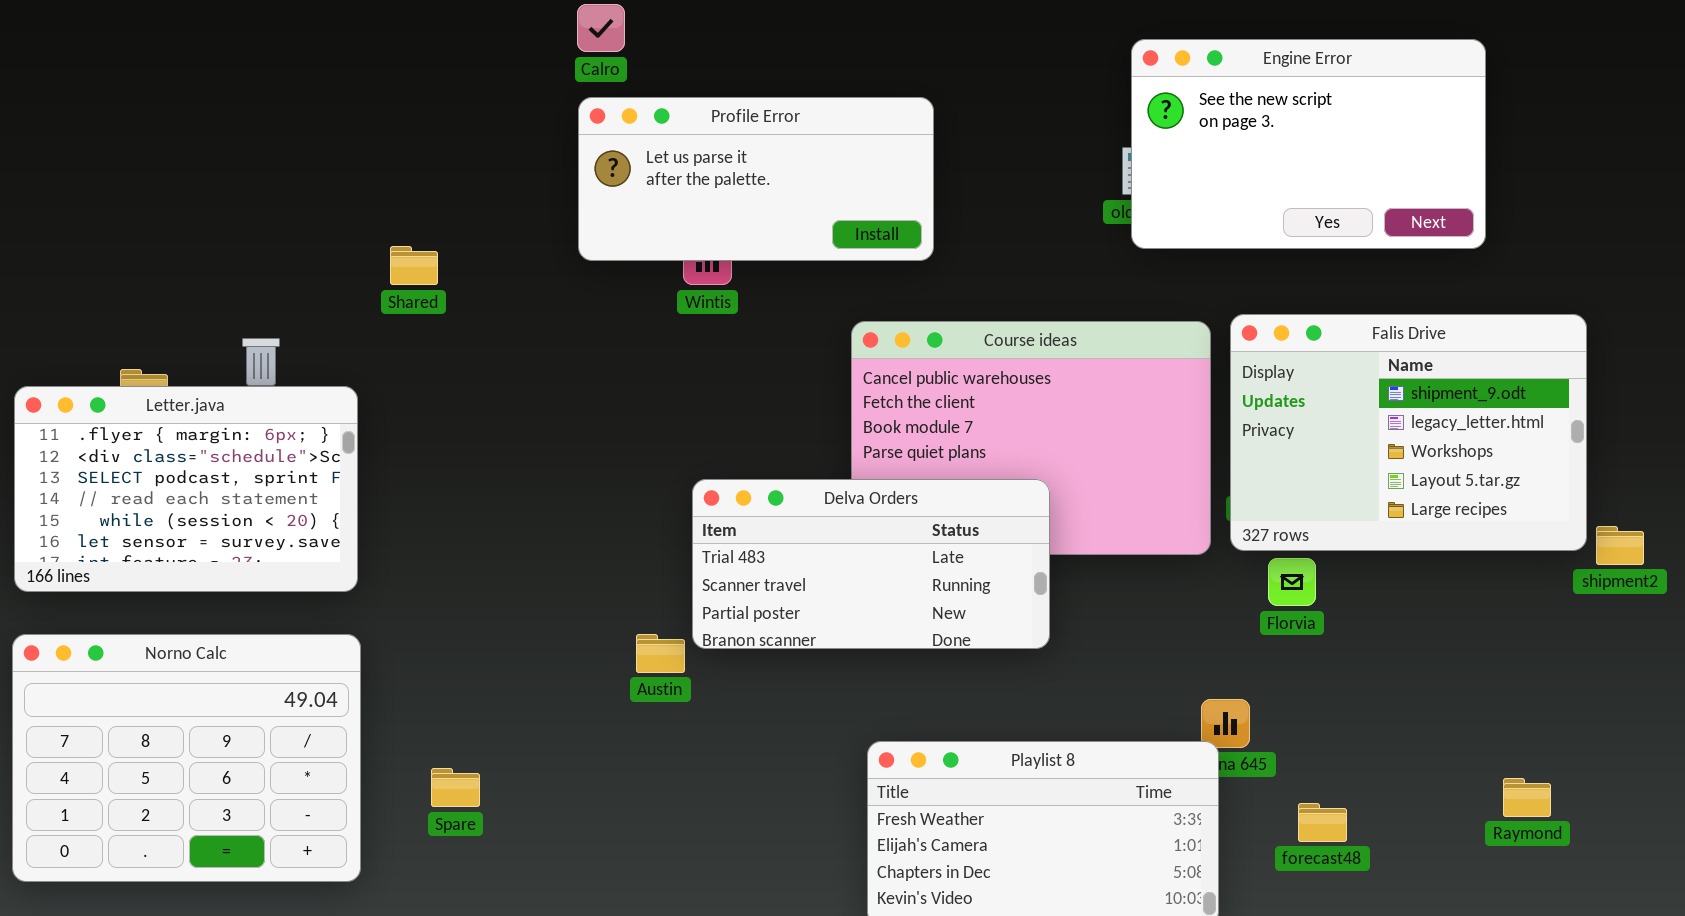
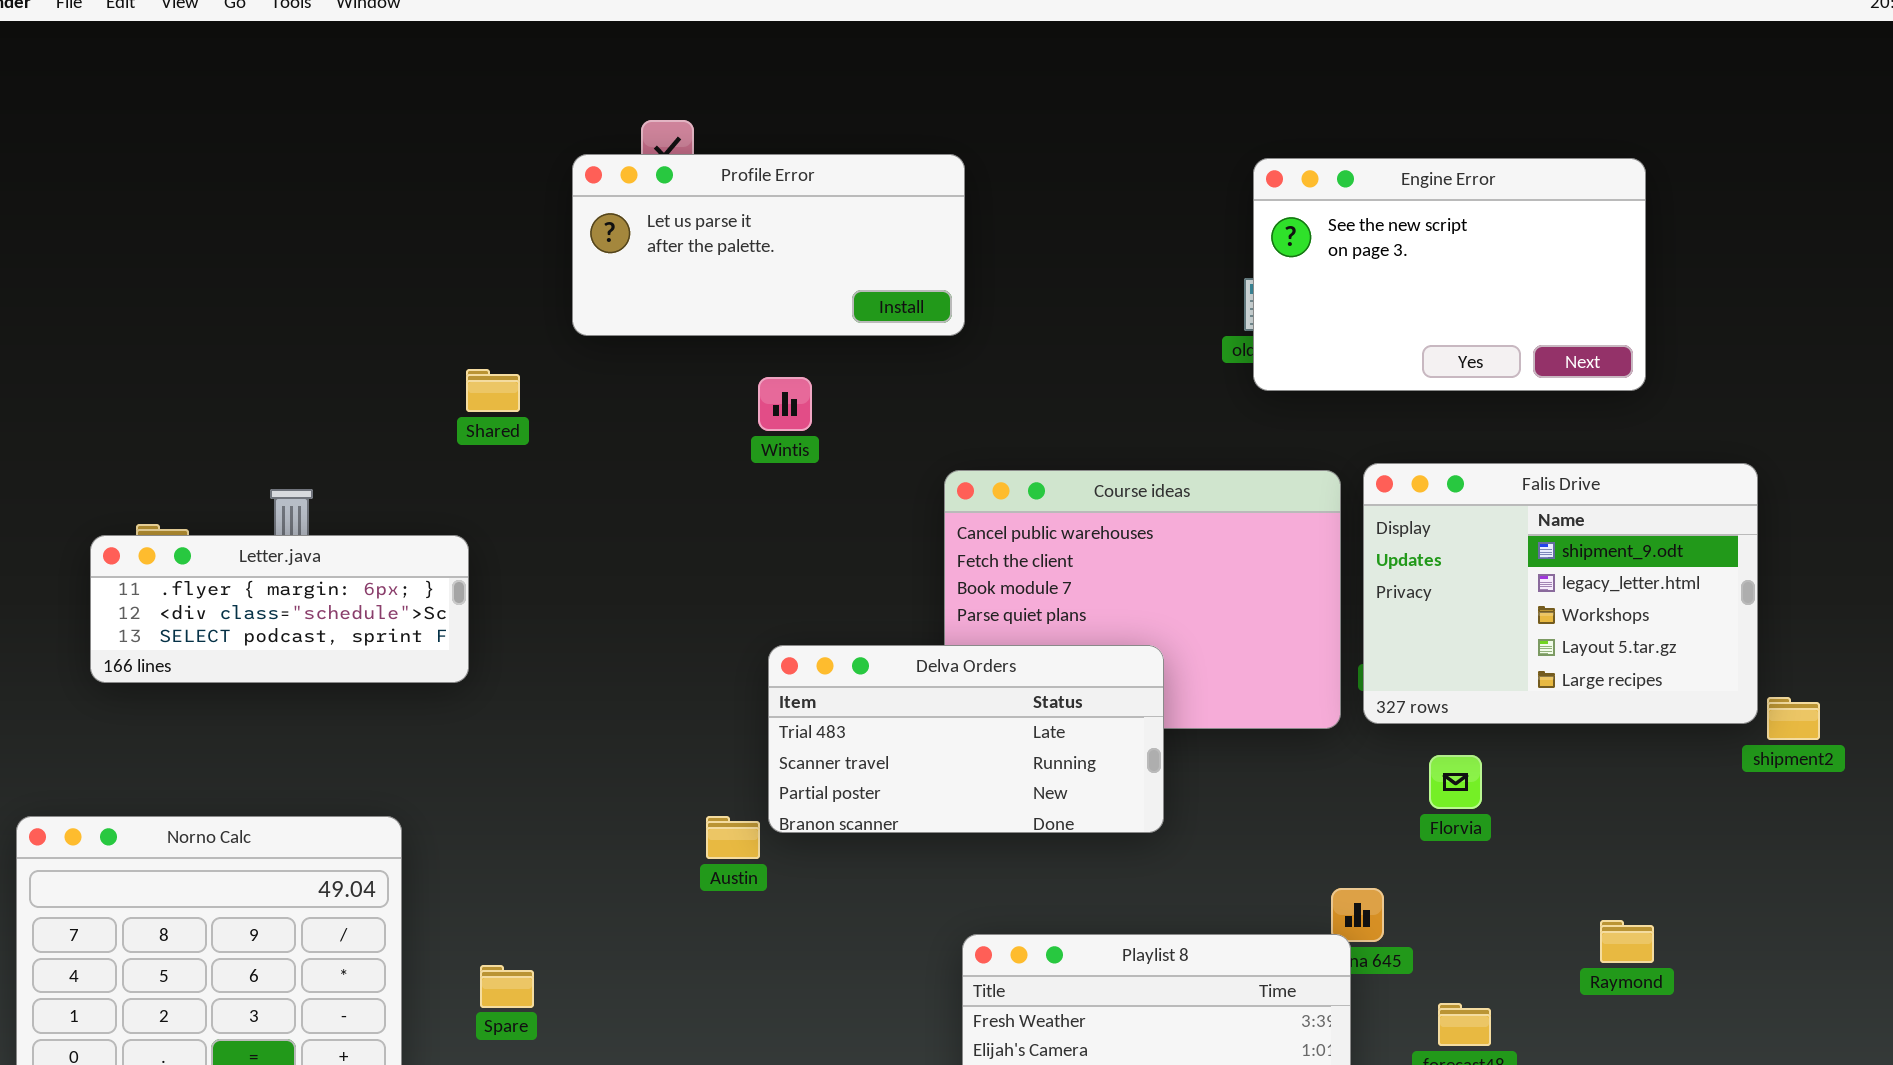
Profile Error: [578,97,934,261] -> [572,154,965,336], moved
Shared: [390,246,438,285] -> [466,369,520,412], moved
Letter.java: [14,386,358,592] -> [90,535,469,683], moved, resized
Florvia: [1268,558,1316,606] -> [1429,755,1482,809], moved
Raymond: [1503,778,1551,817] -> [1600,920,1654,963], moved

